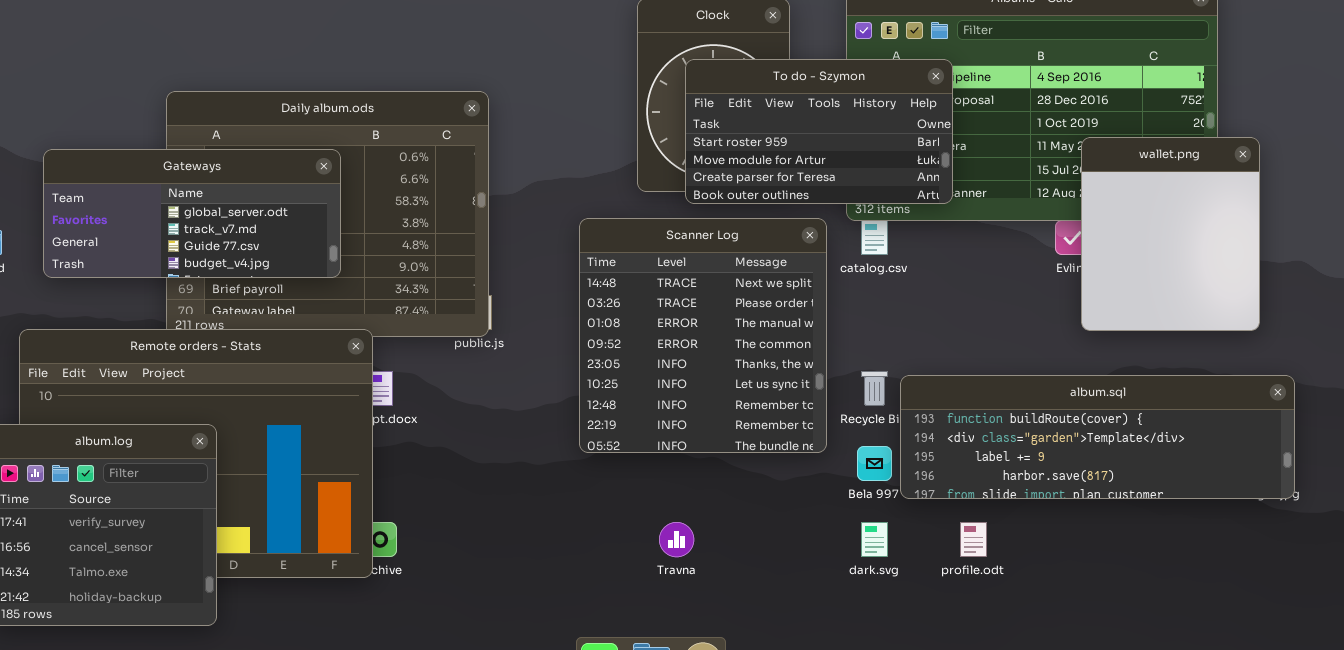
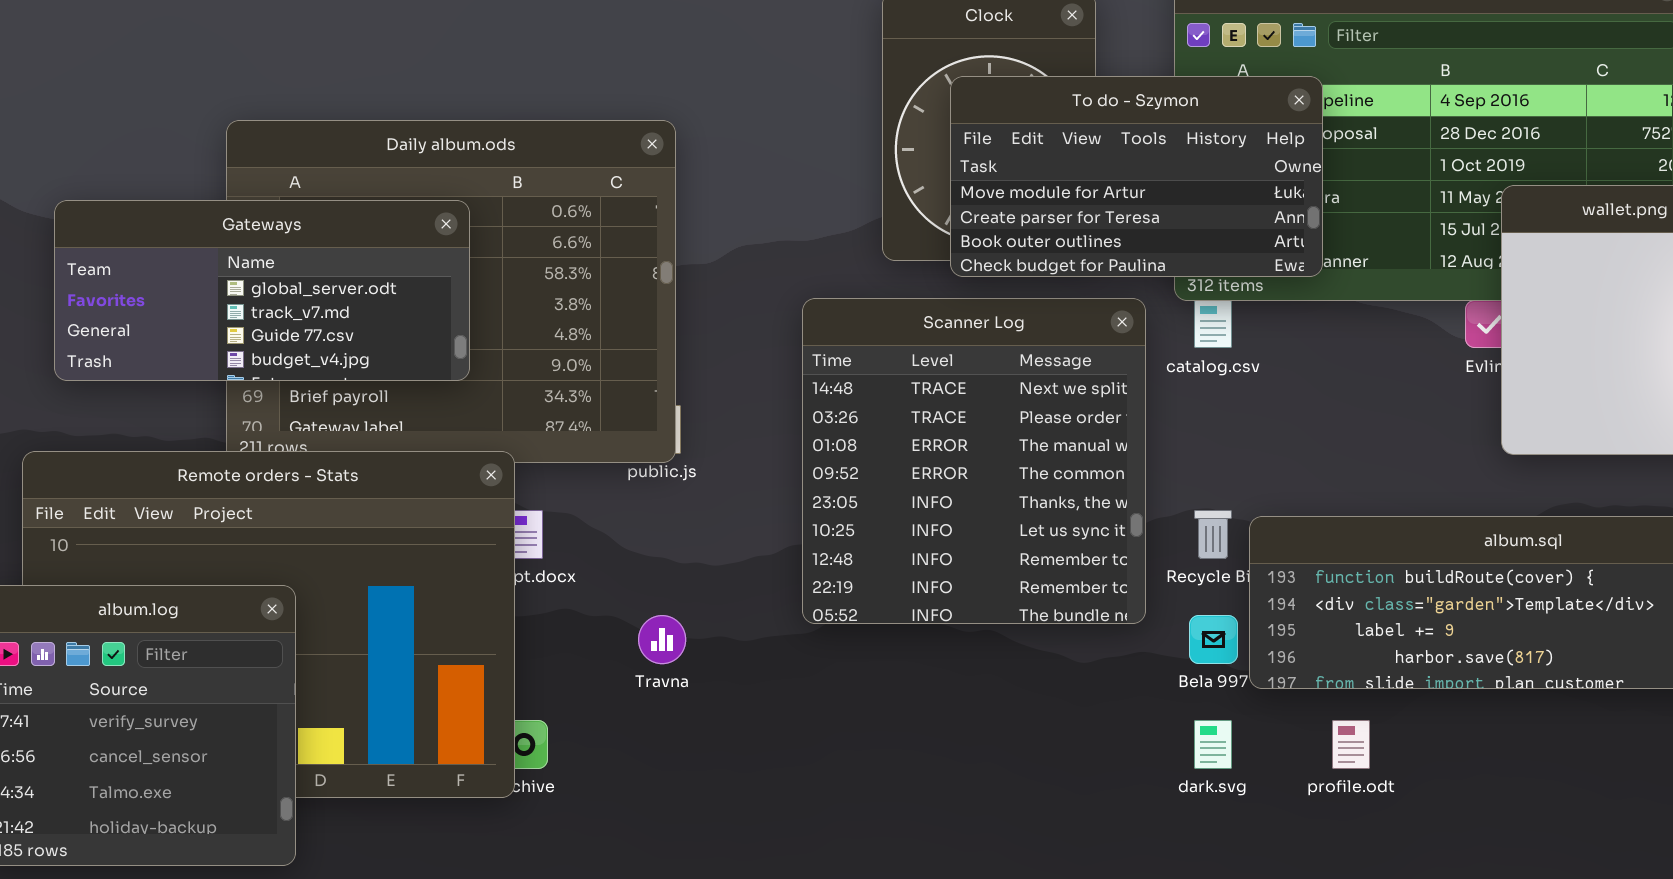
To do - Szymon: [685,59,953,204] -> [950,76,1323,277], scrolled down 1 row
Travna: [659,522,694,557] -> [638,615,686,664], moved

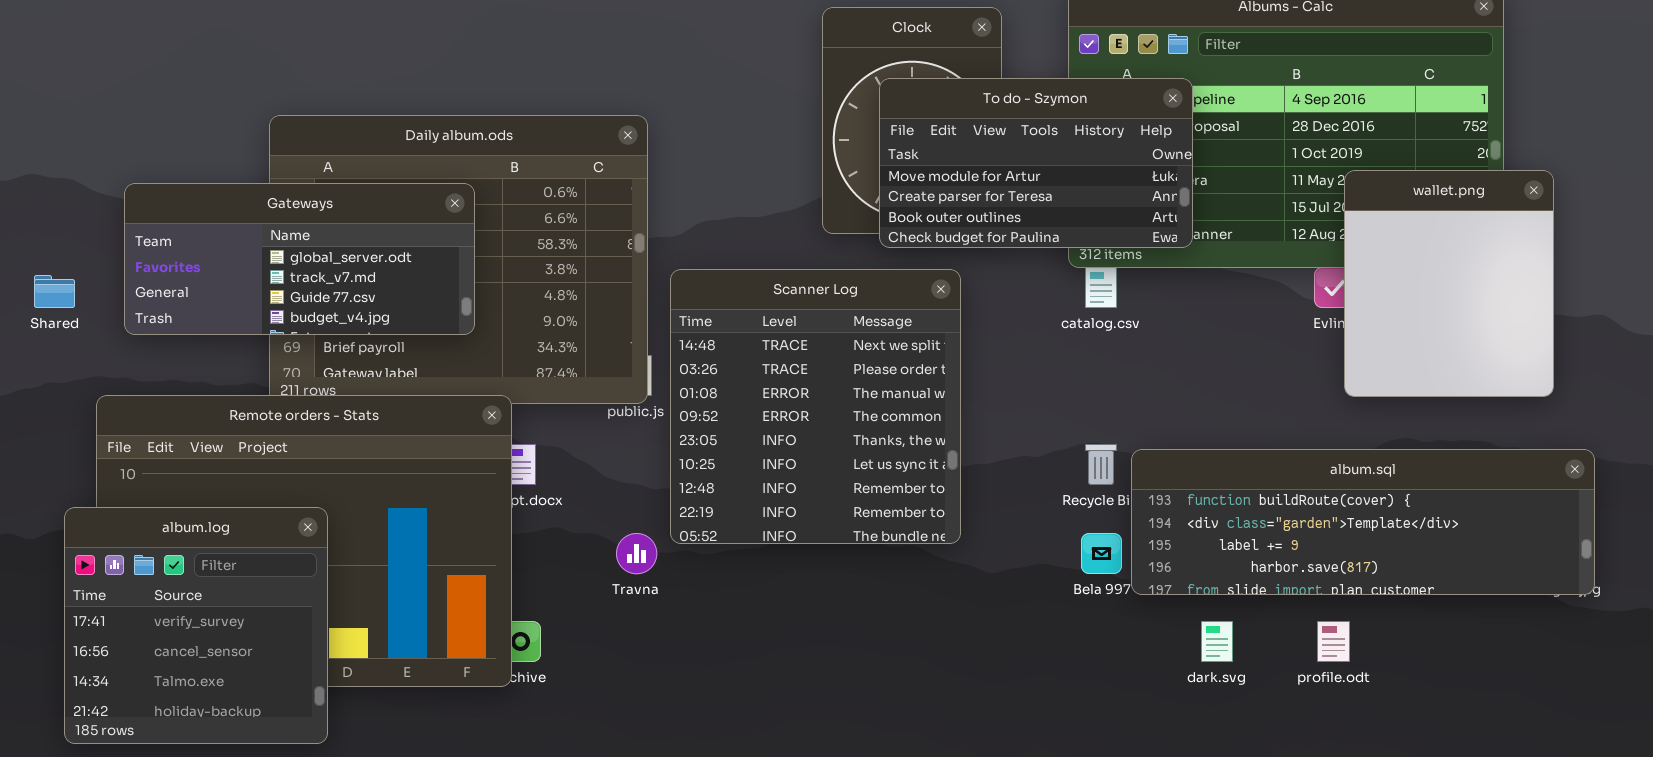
Scanner Log: [802,298,1146,624] -> [670,269,961,544], moved
dark.svg: [1194,720,1232,769] -> [1201,621,1233,662], moved
profile.odt: [1332,720,1370,769] -> [1317,621,1350,662], moved

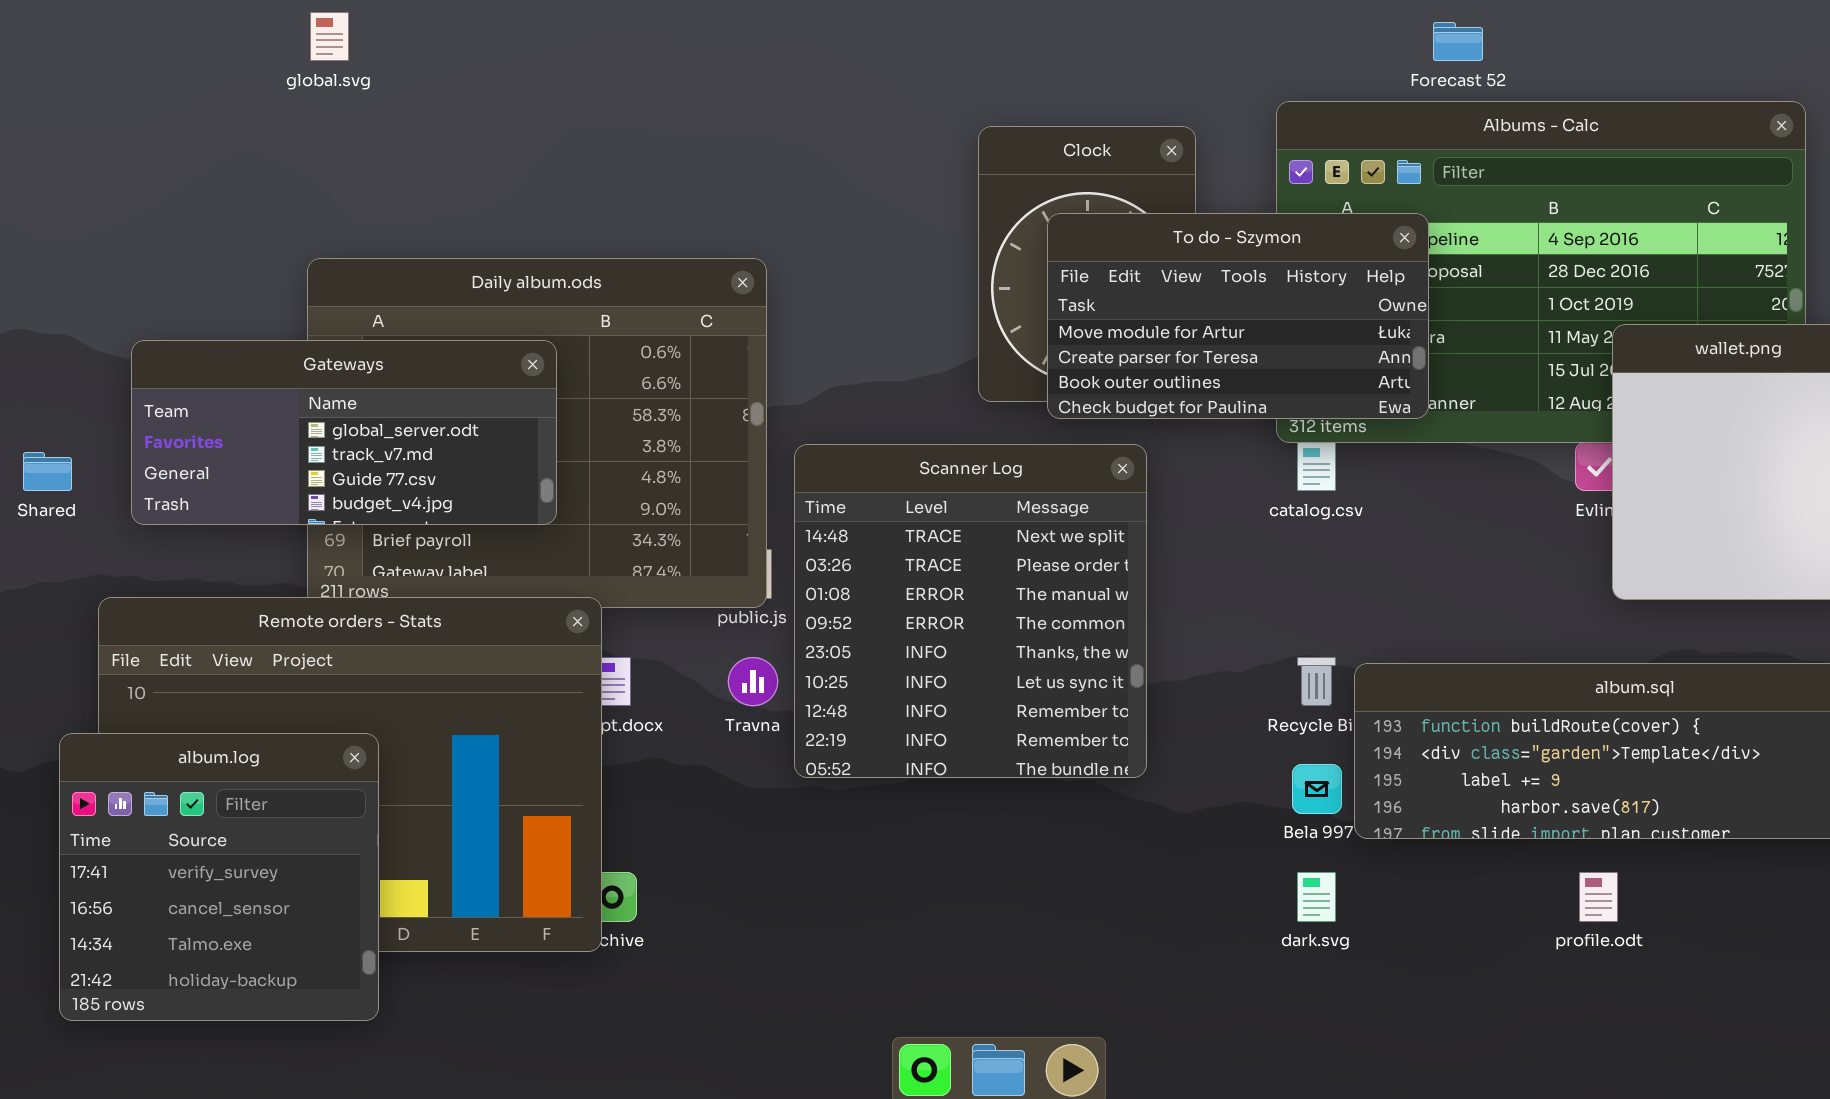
Travna: [616,533,657,574] -> [728,657,778,706], moved
dark.svg: [1201,621,1233,662] -> [1297,872,1336,922], moved

